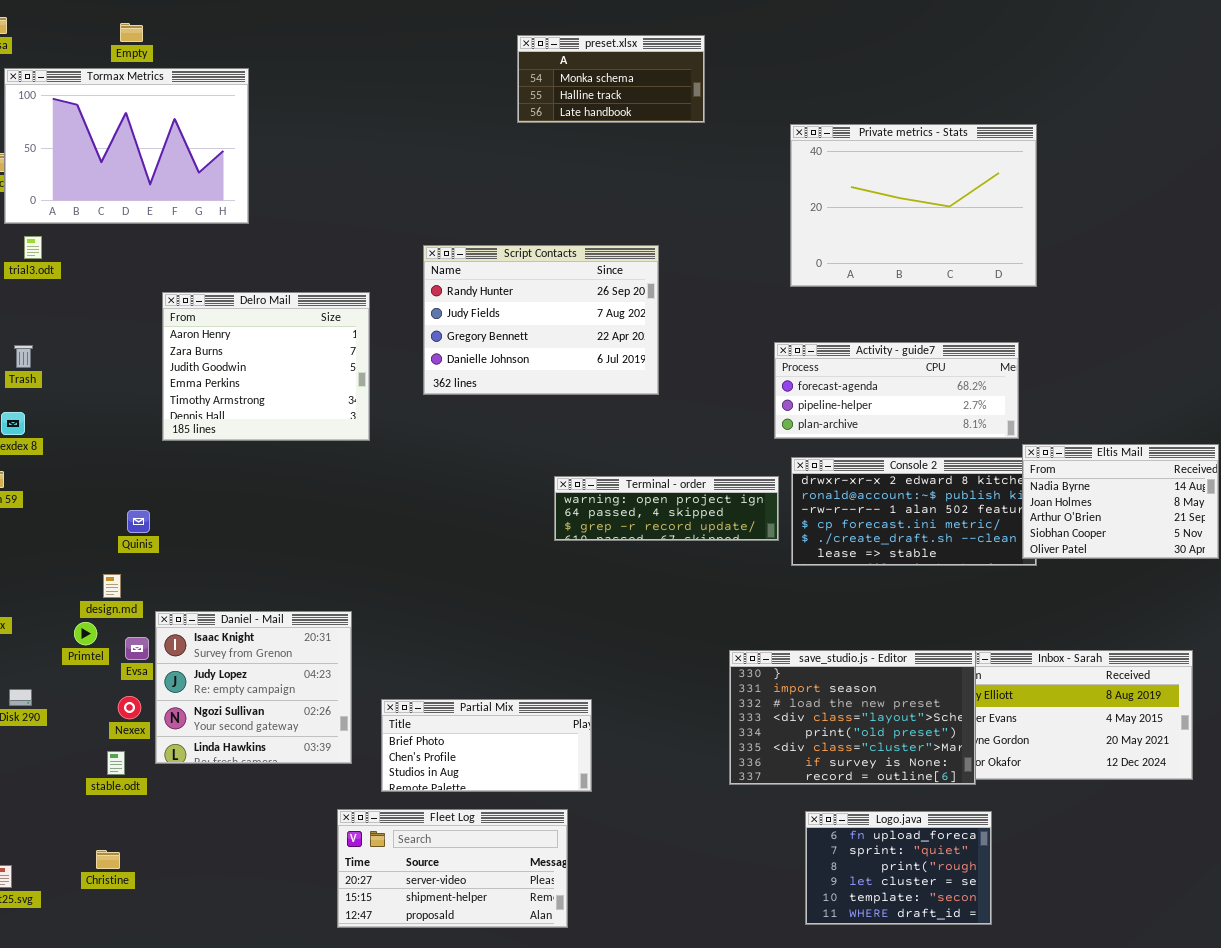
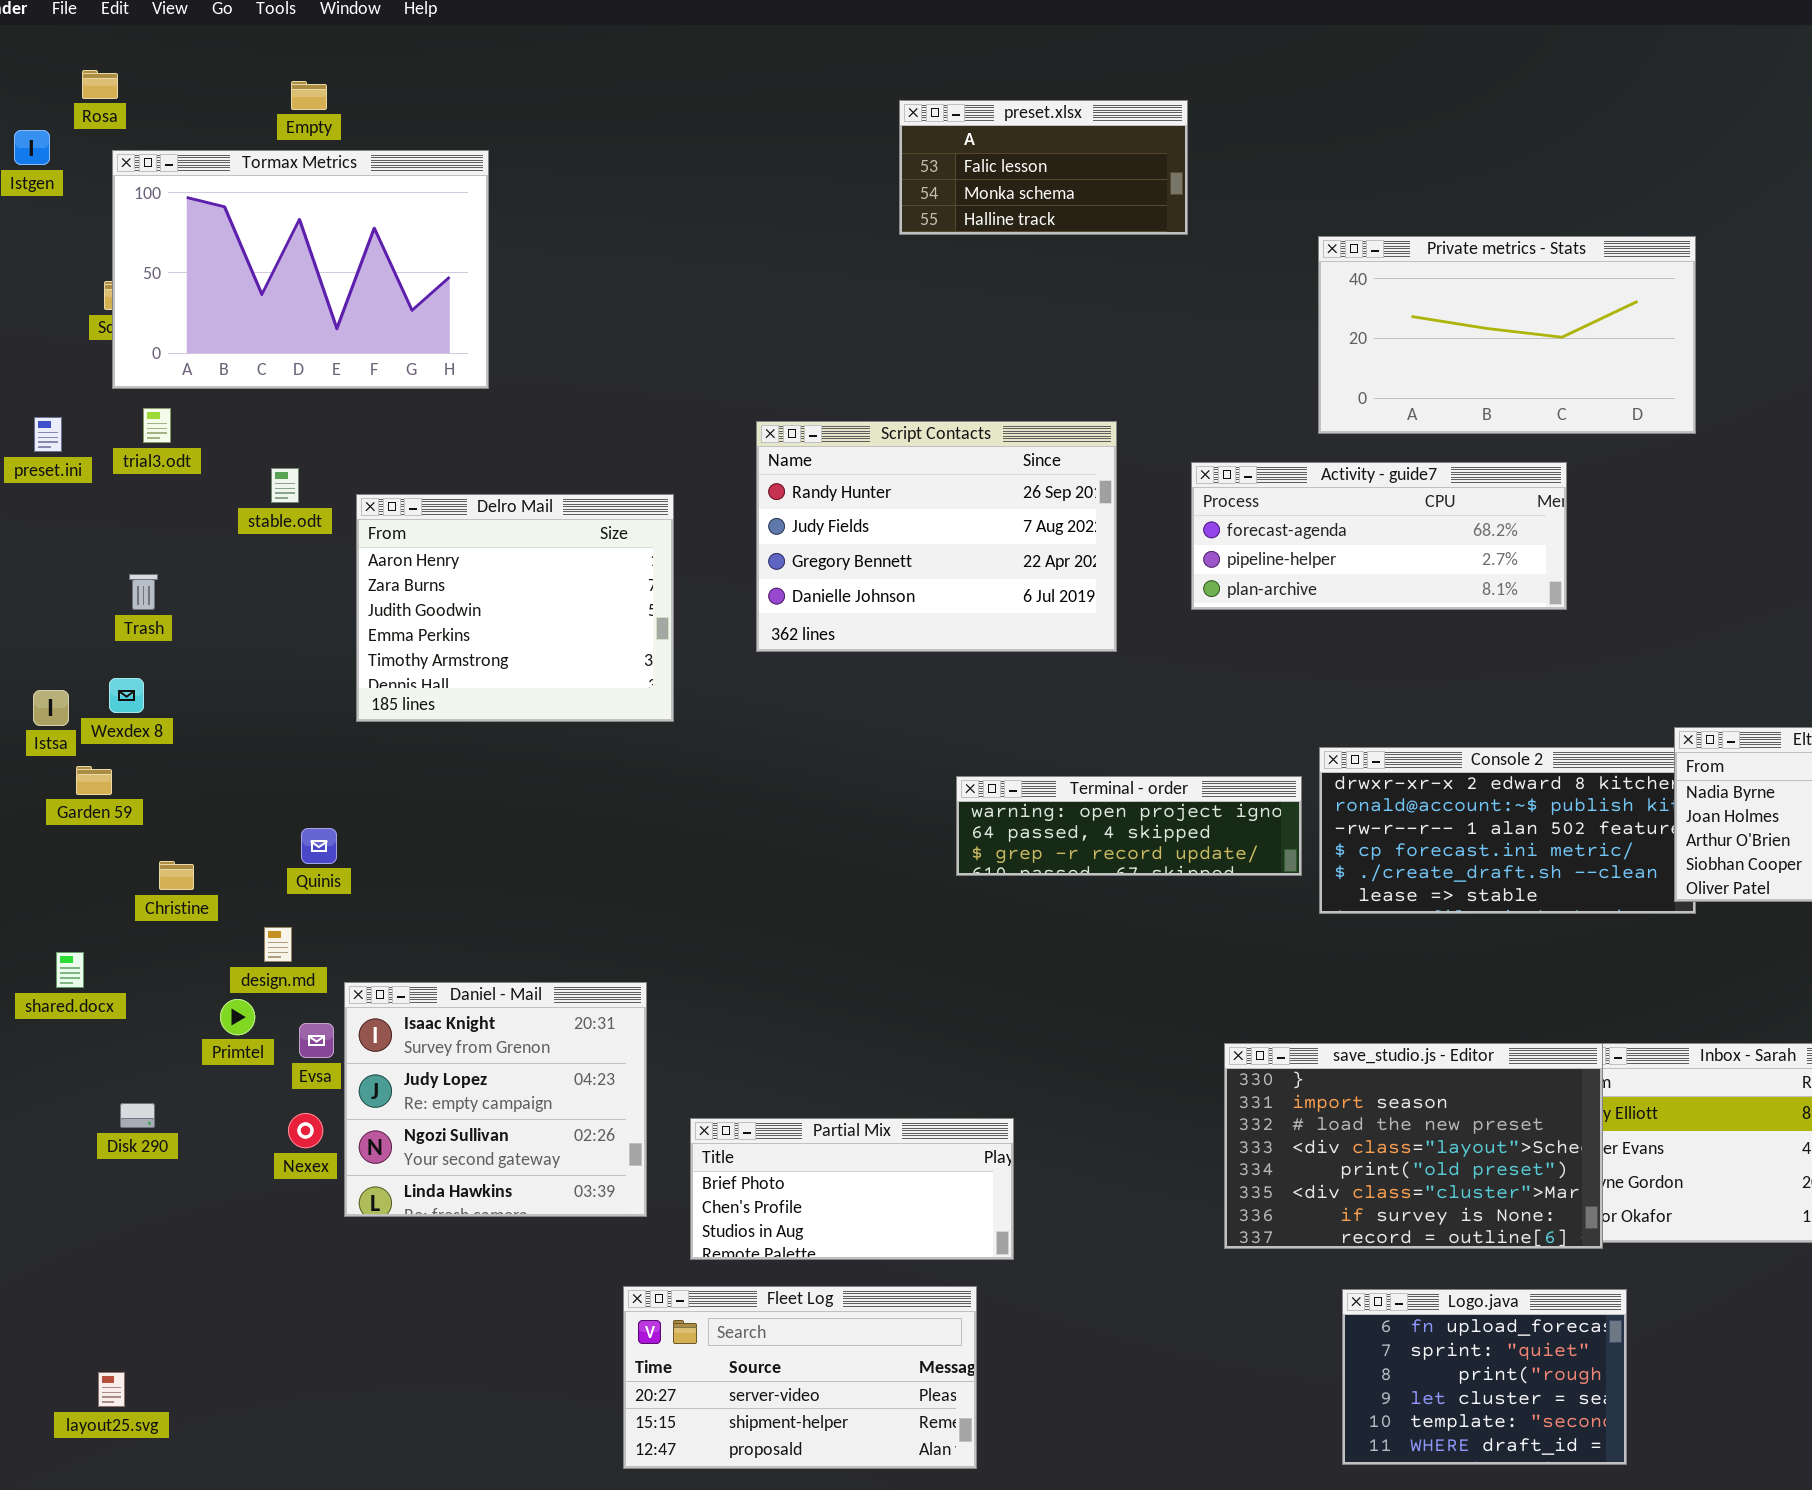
preset.xlsx: [517,35,705,123] -> [899,100,1188,235], scrolled up 1 row
Private metrics - Stats: [790,124,1037,287] -> [1318,236,1696,434], resized
Activity - guide7: [774,342,1019,439] -> [1191,462,1567,610], moved
stable.odt: [107,751,125,775] -> [271,468,299,503], moved
Christine: [96,850,120,869] -> [159,861,194,890], moved

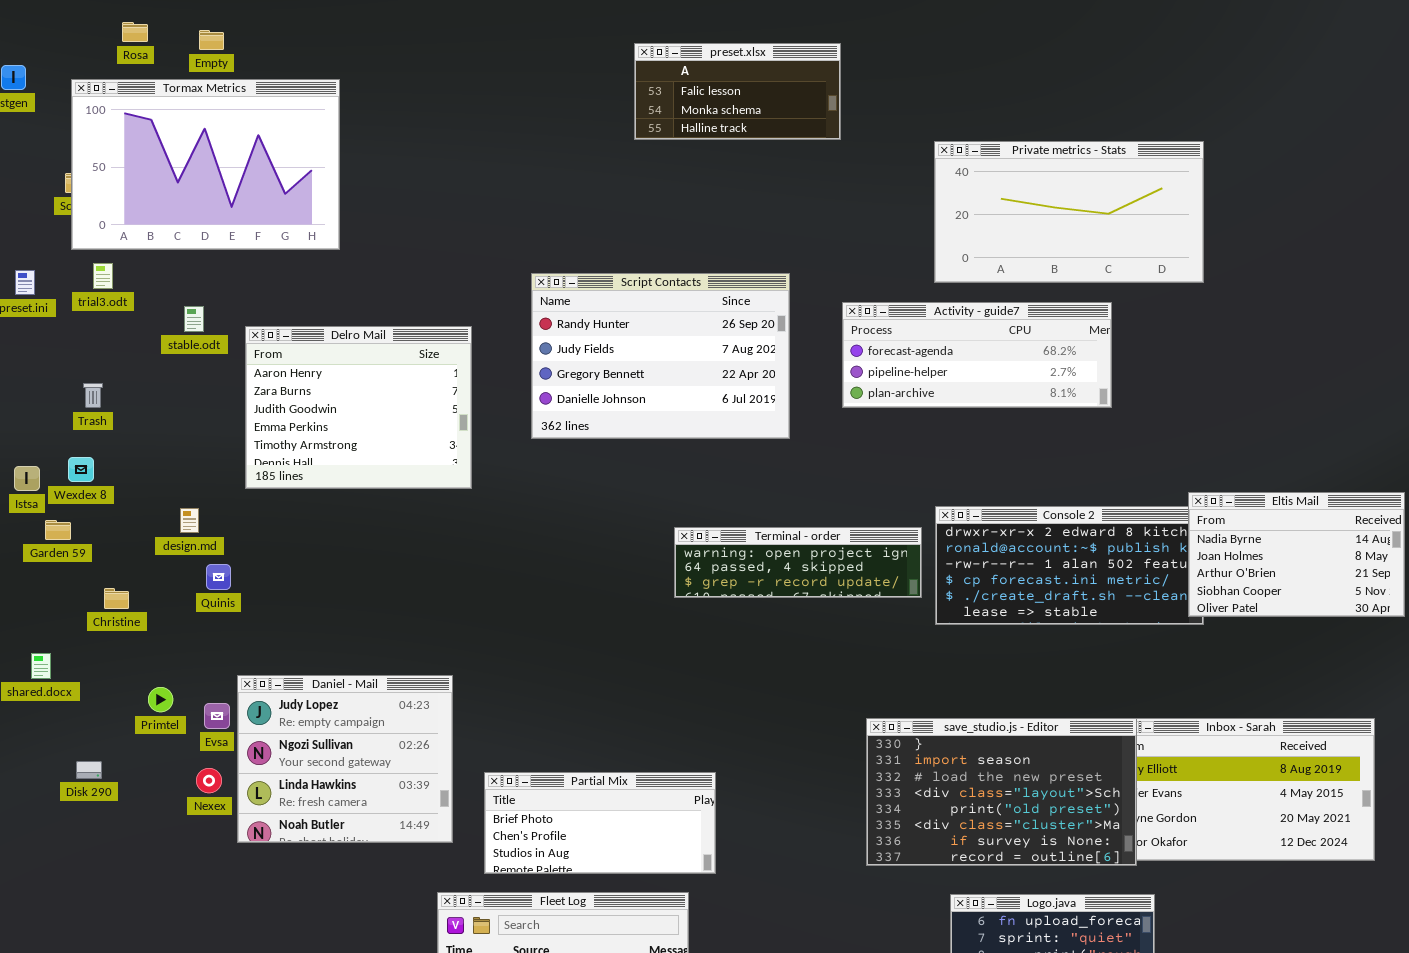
Rosa: [82,70,118,99] -> [122,22,148,42], moved
design.md: [264,927,292,962] -> [180,508,199,533], moved
Daniel - Mail: [344,982,647,1217] -> [237,675,453,843], scrolled down 1 row

